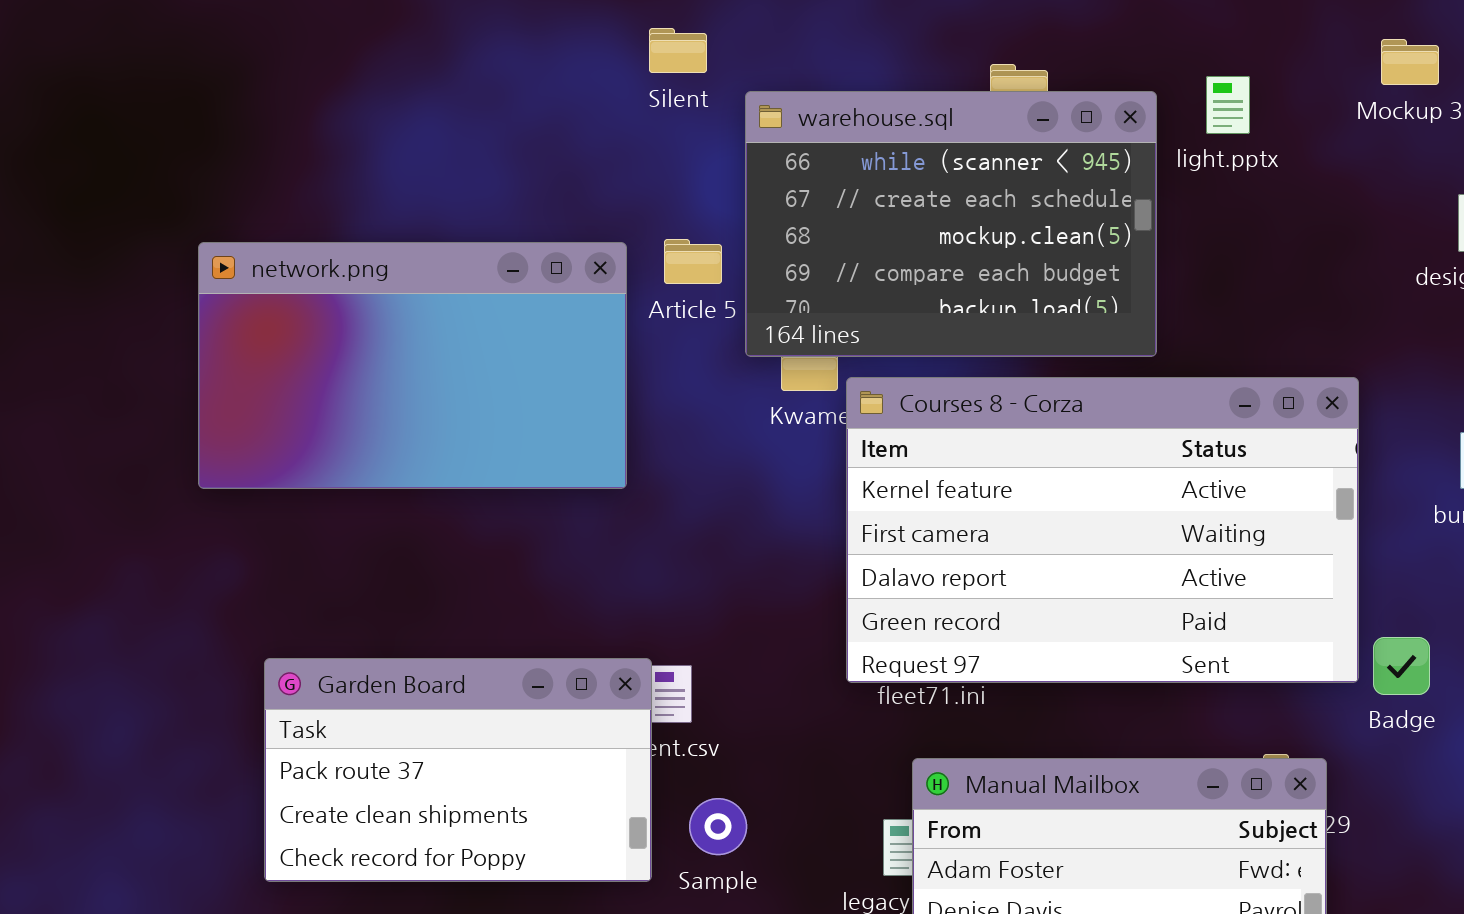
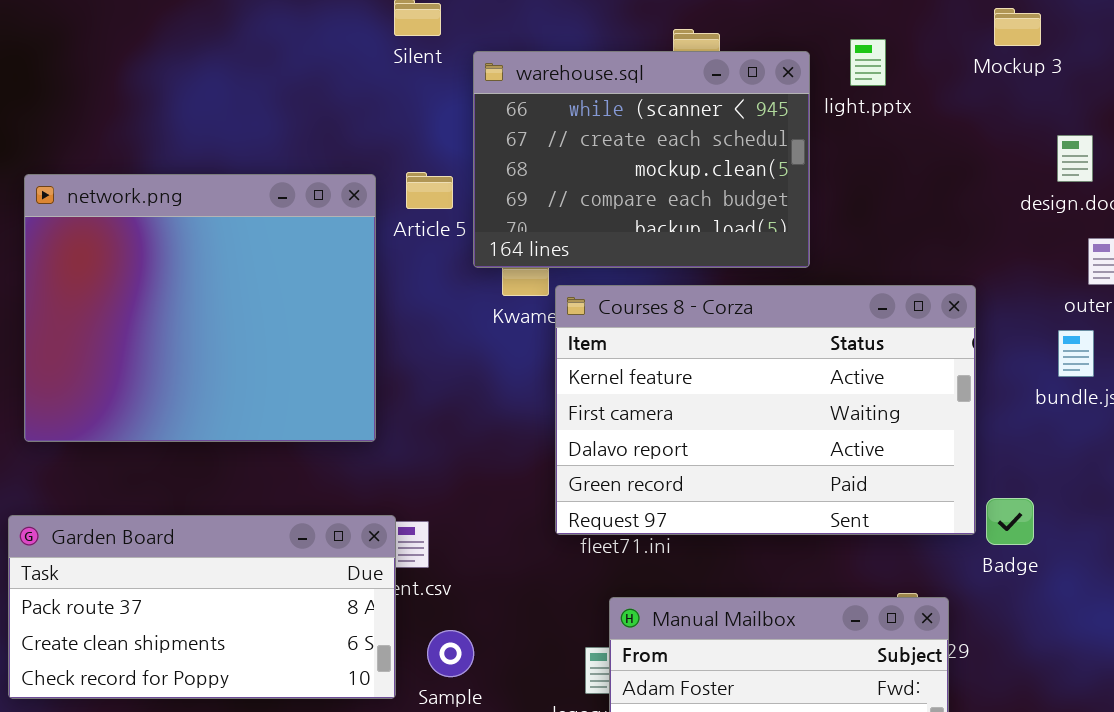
network.png: [198,242,627,489] -> [24,174,376,442], resized
Garden Board: [264,658,652,882] -> [8,515,396,699], resized

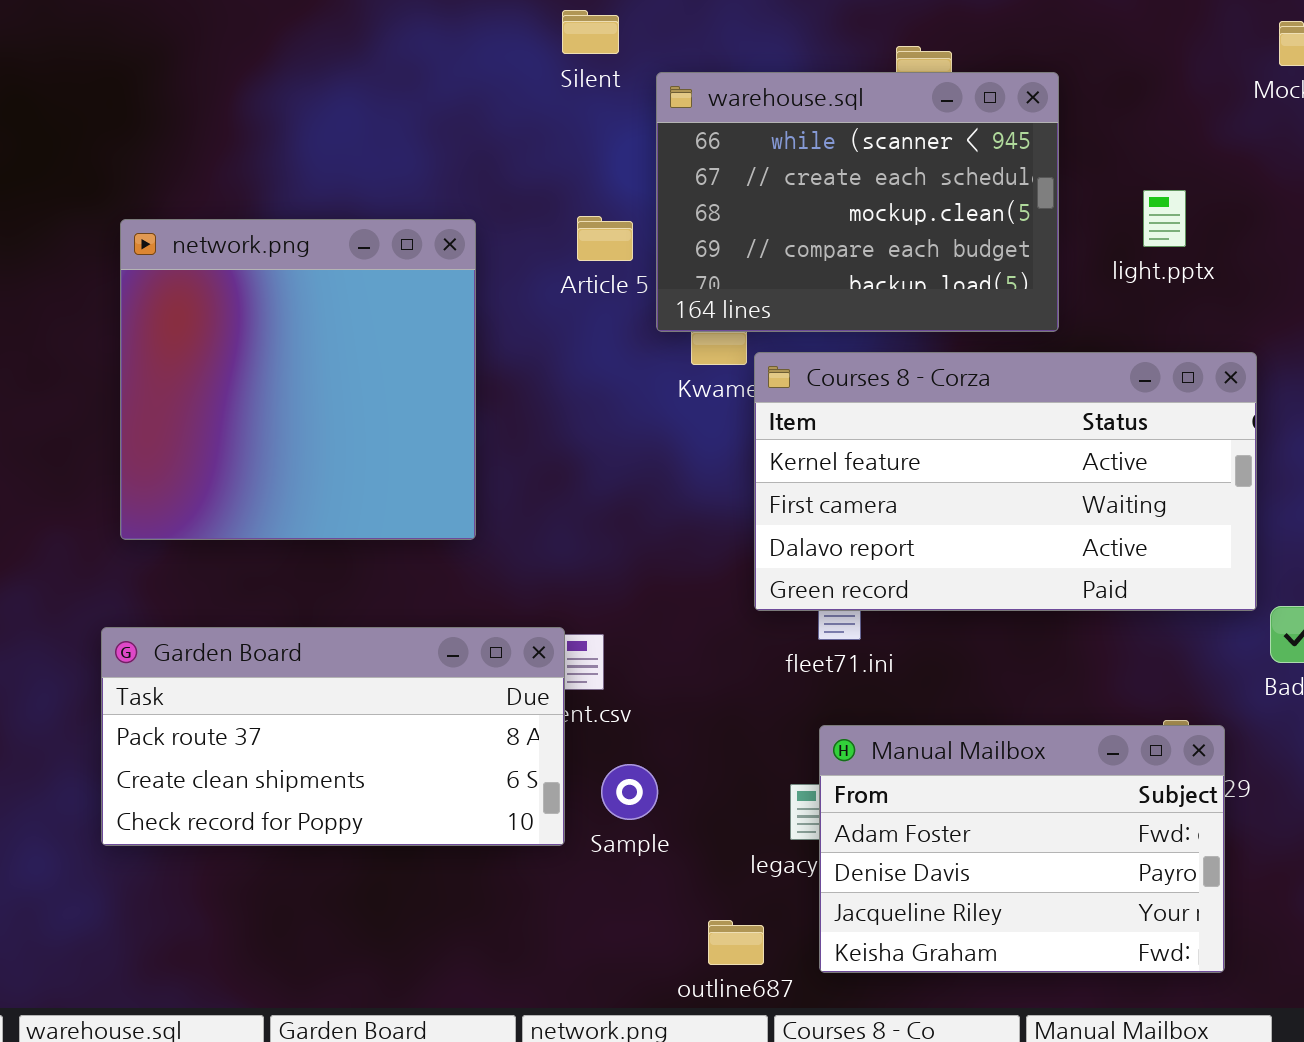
light.pptx: [850,39,886,86] -> [1143,190,1186,247], moved
network.png: [24,174,376,442] -> [120,219,476,540], resized
Courses 8 - Corza: [555,285,976,535] -> [754,352,1257,611], resized

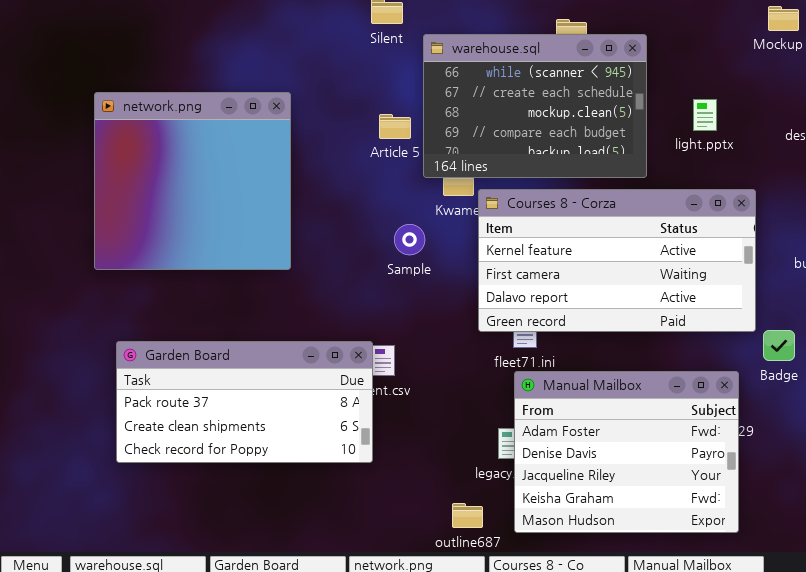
network.png: [120,219,476,540] -> [94,92,291,270], moved
Manual Mailbox: [819,725,1225,973] -> [514,371,739,533], resized
Sample: [601,764,658,820] -> [394,224,425,255], moved

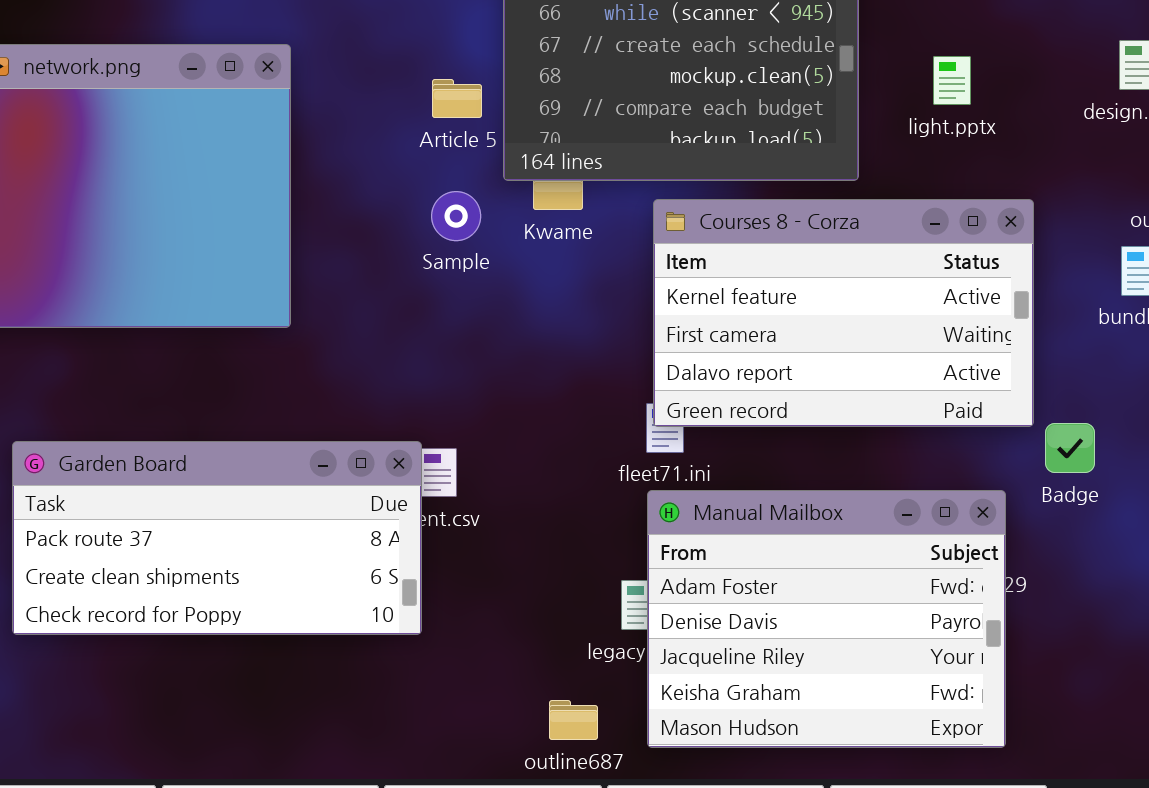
Courses 8 - Corza: [478,189,756,332] -> [653,199,1034,427], resized
Sample: [394,224,425,255] -> [431,191,481,241], moved

